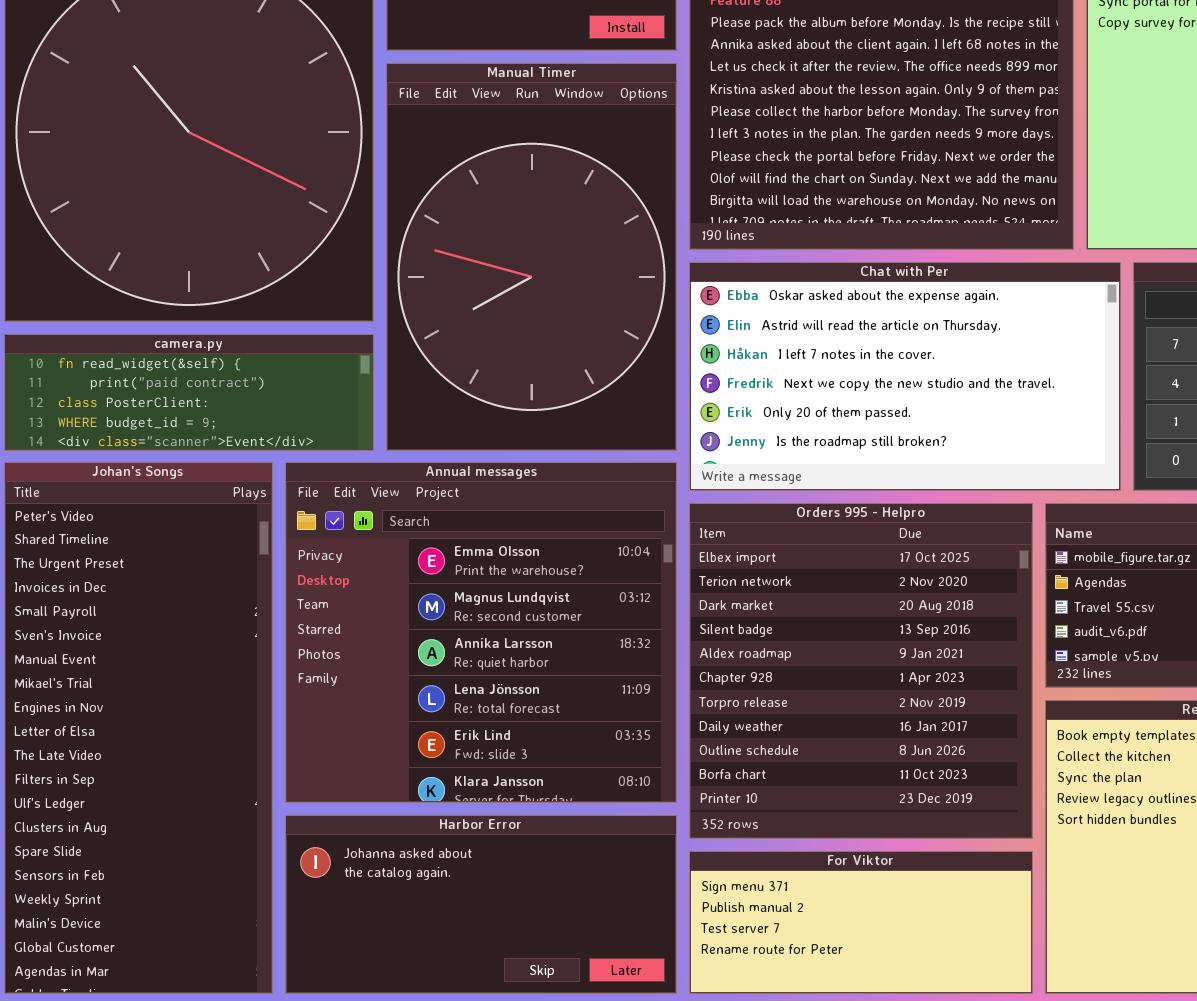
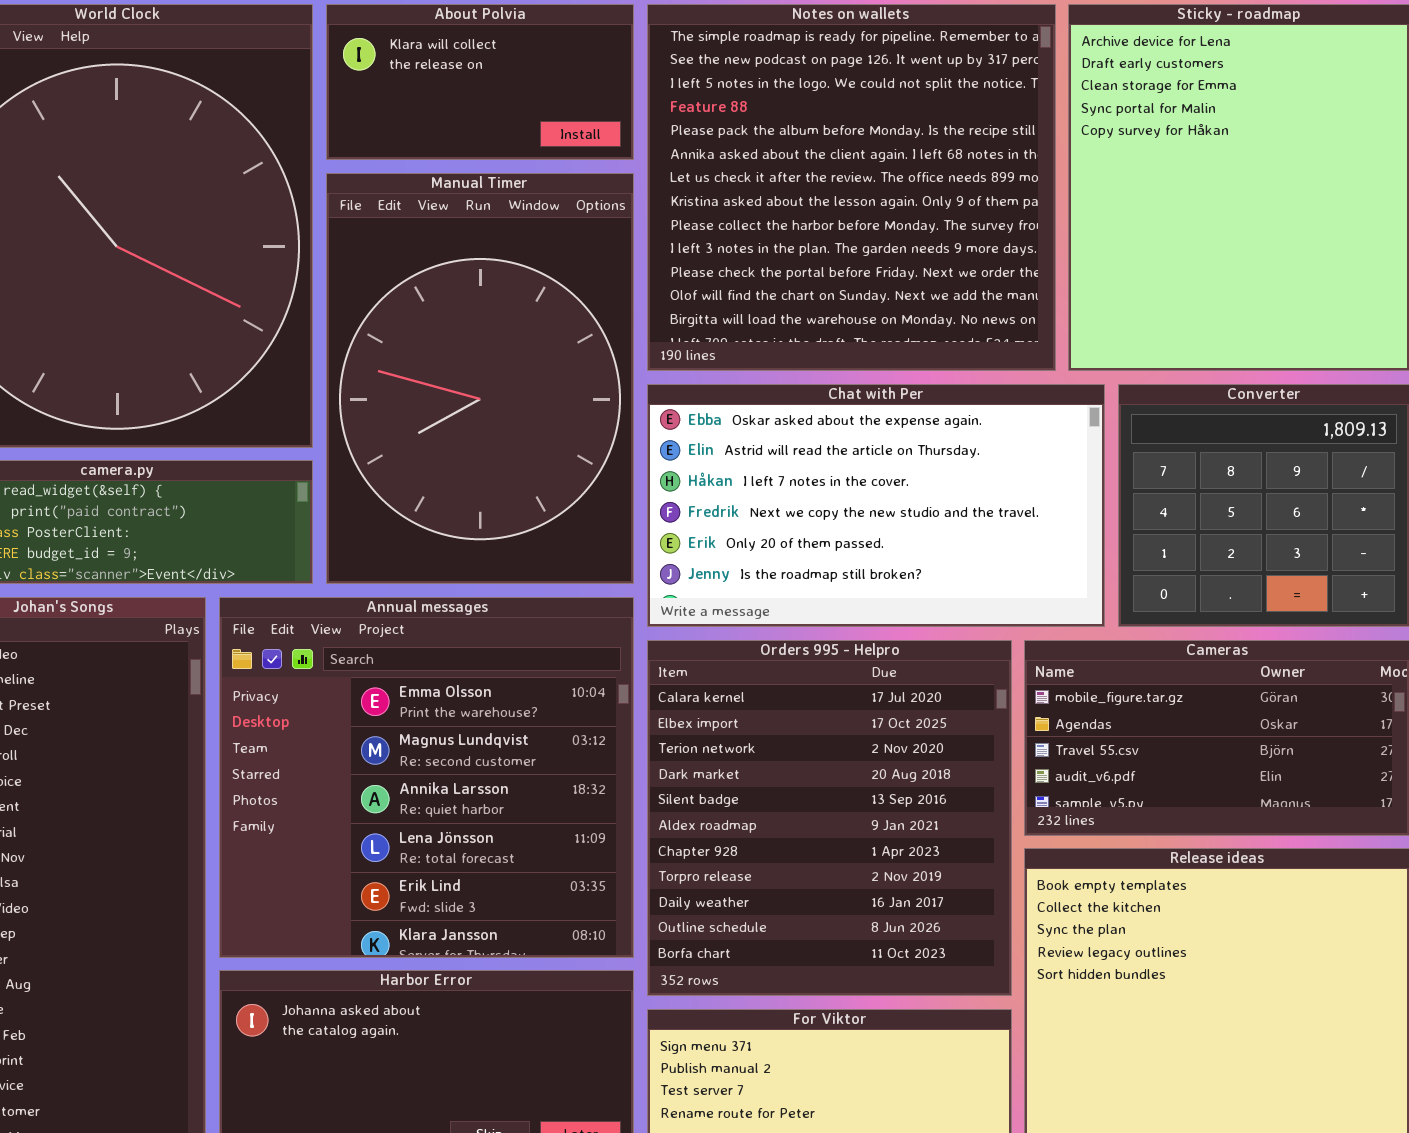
Orders 995 - Helpro: [689,503,1033,839] -> [647,640,1012,996], scrolled up 1 row

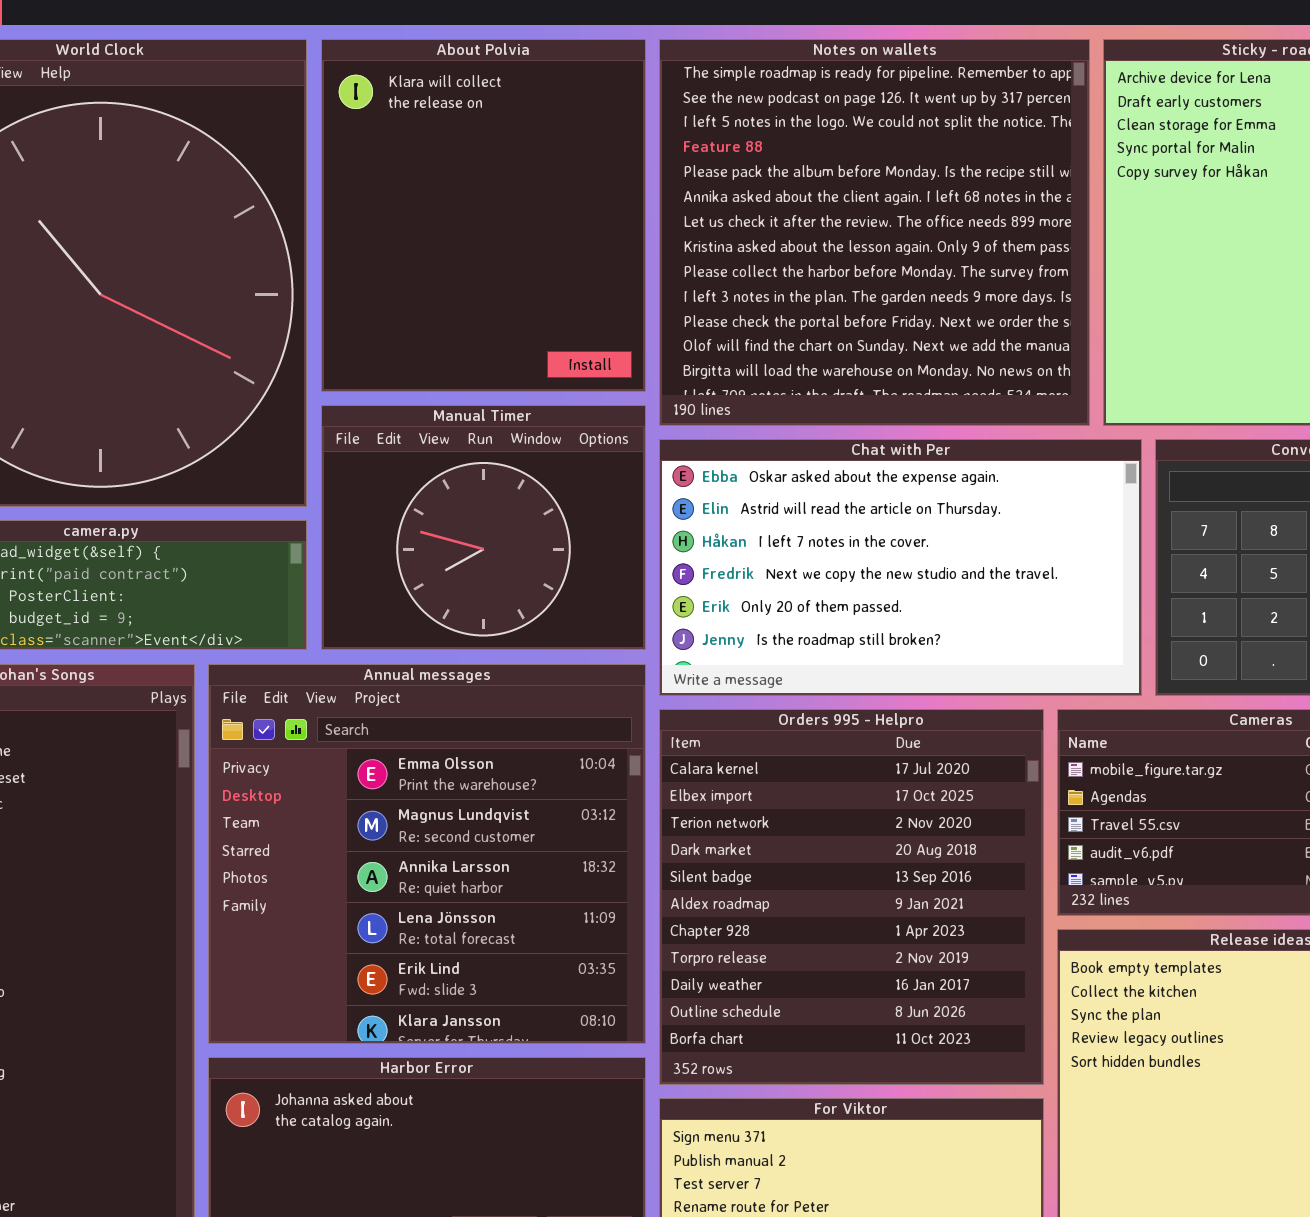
About Polvia: [326,4,634,160] -> [321,39,646,392], resized
Manual Timer: [326,173,634,584] -> [321,405,646,650], resized

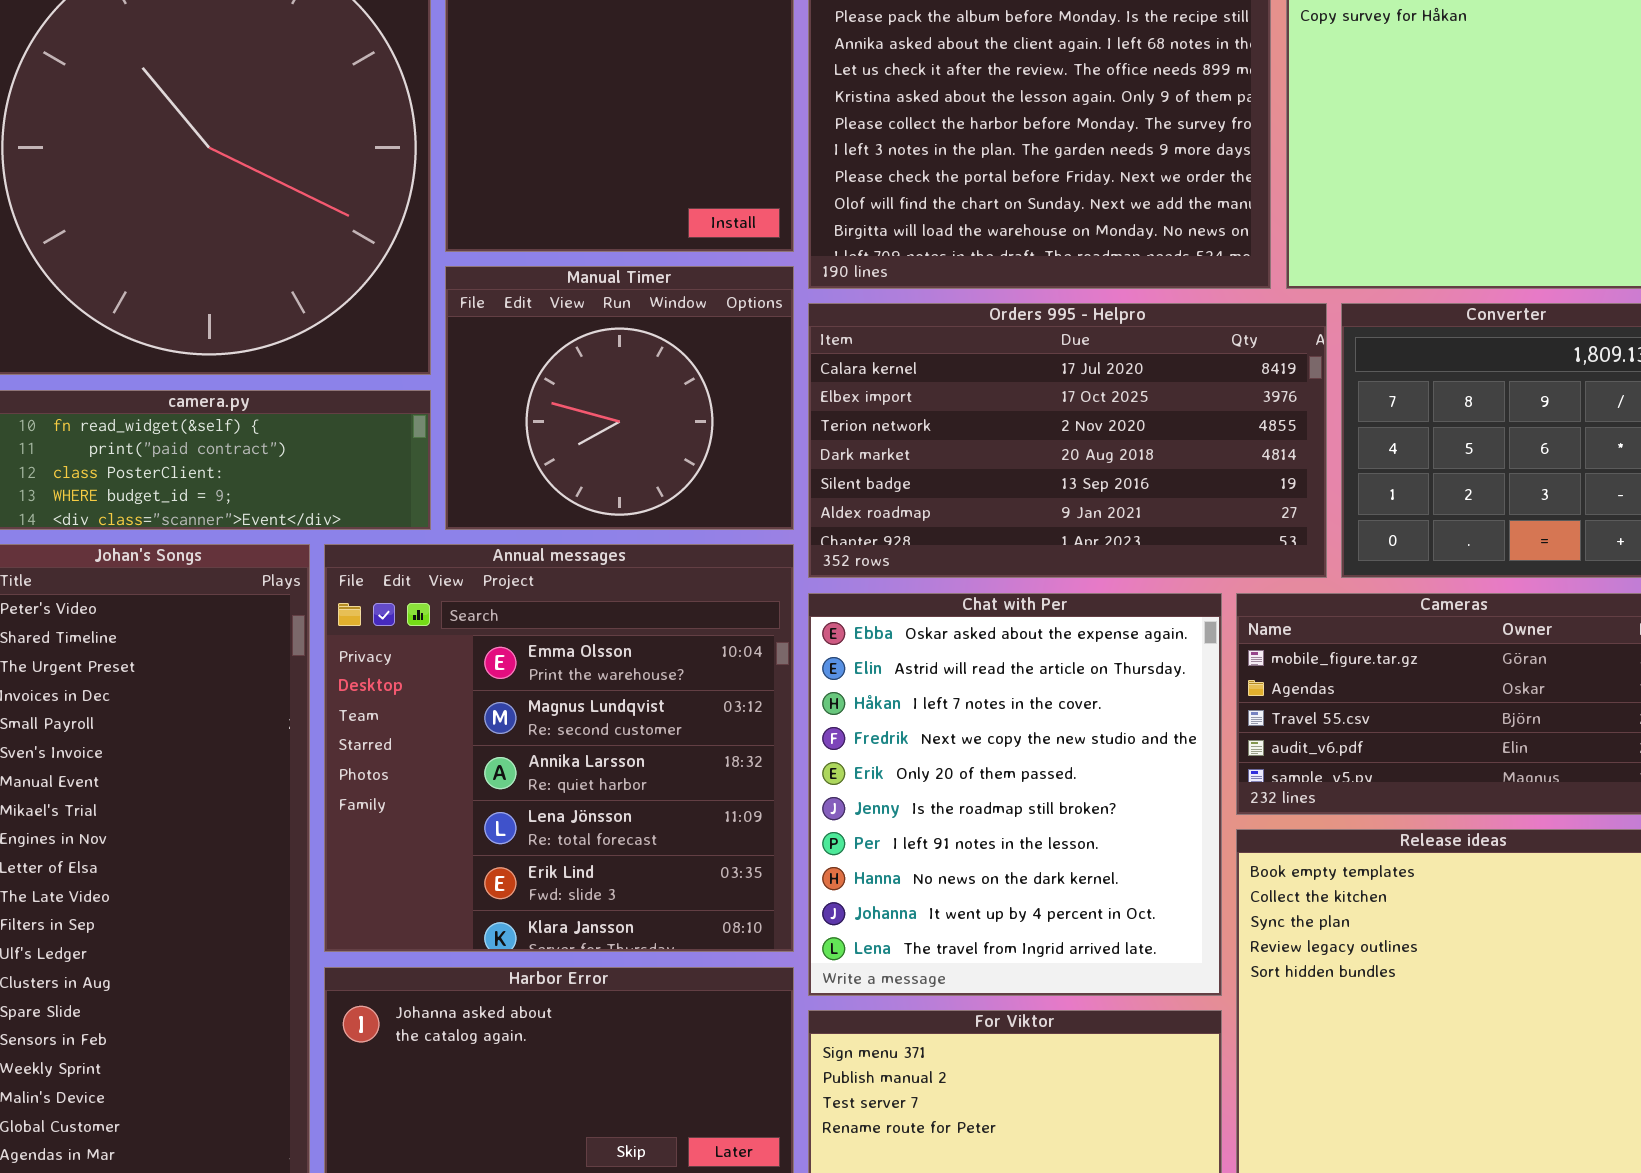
Chat with Per: [659,439,1142,696] -> [808,593,1222,996], moved, resized
Orders 995 - Helpro: [659,709,1044,1085] -> [808,303,1327,578], moved, resized

